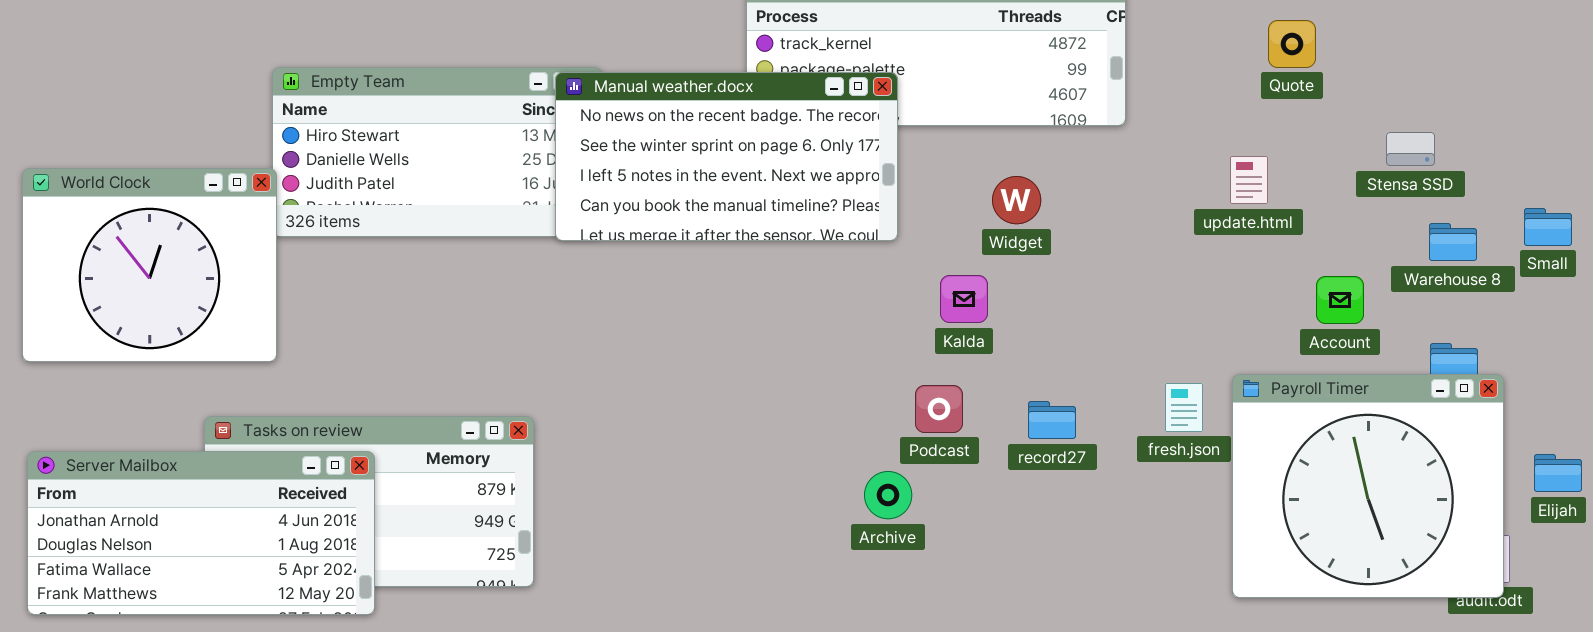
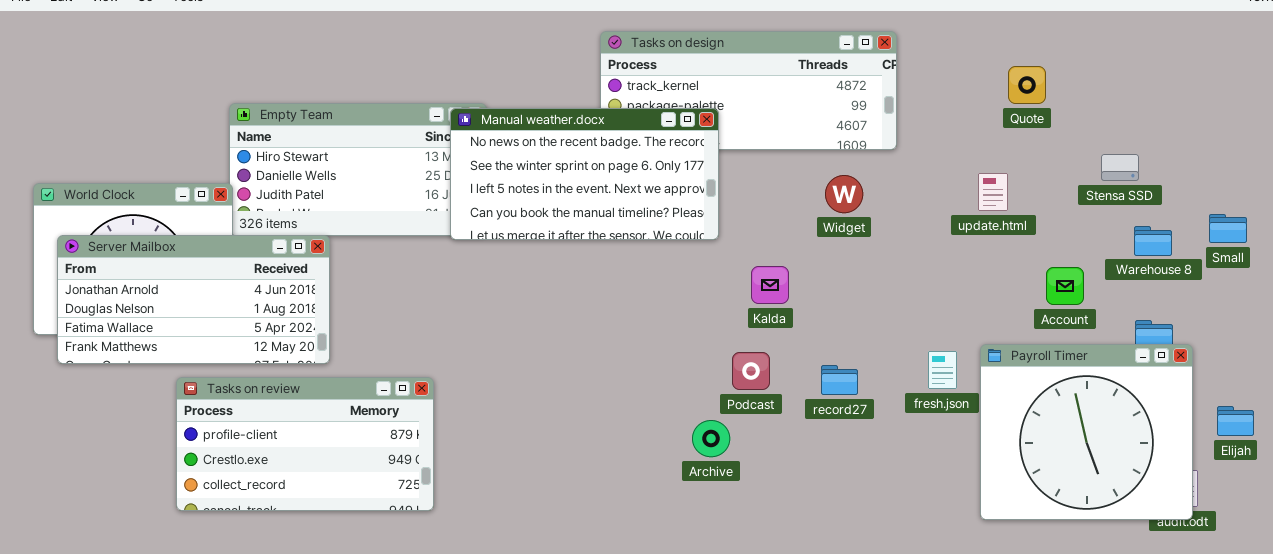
Widget: [992,176,1041,224] -> [825,175,863,213], moved
Server Mailbox: [27,451,375,615] -> [57,235,330,364], moved

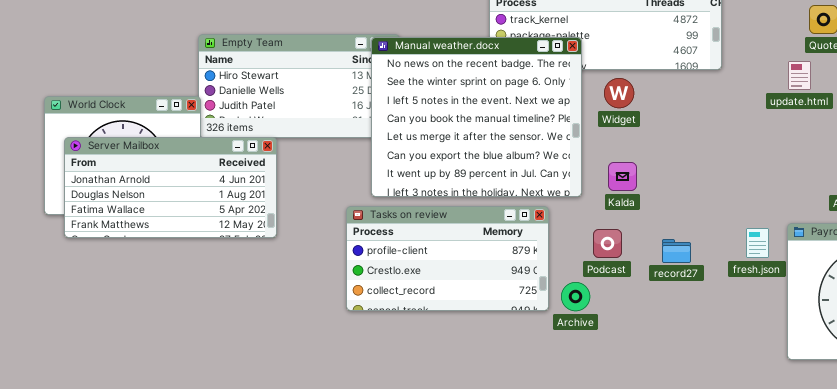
Manual weather.docx: [450,108,719,240] -> [371,37,582,197], resized
update.html: [978,173,1008,211] -> [788,61,811,90], moved
Widget: [825,175,863,213] -> [604,78,634,108], moved
Tasks on review: [176,377,434,511] -> [346,206,549,311], moved

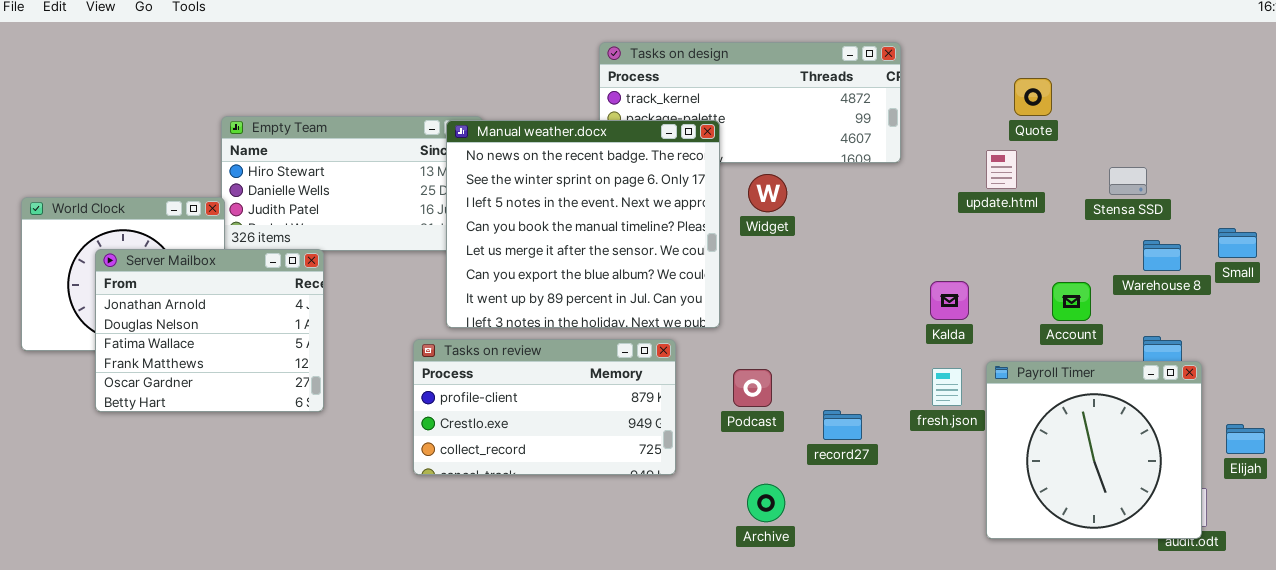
Server Mailbox: [64,137,277,238] -> [95,249,324,412], resized
Kalda: [608,162,637,191] -> [930,281,969,320], moved
record27: [662,239,691,263] -> [823,410,862,440], moved
Archive: [561,282,590,311] -> [747,484,785,522], moved

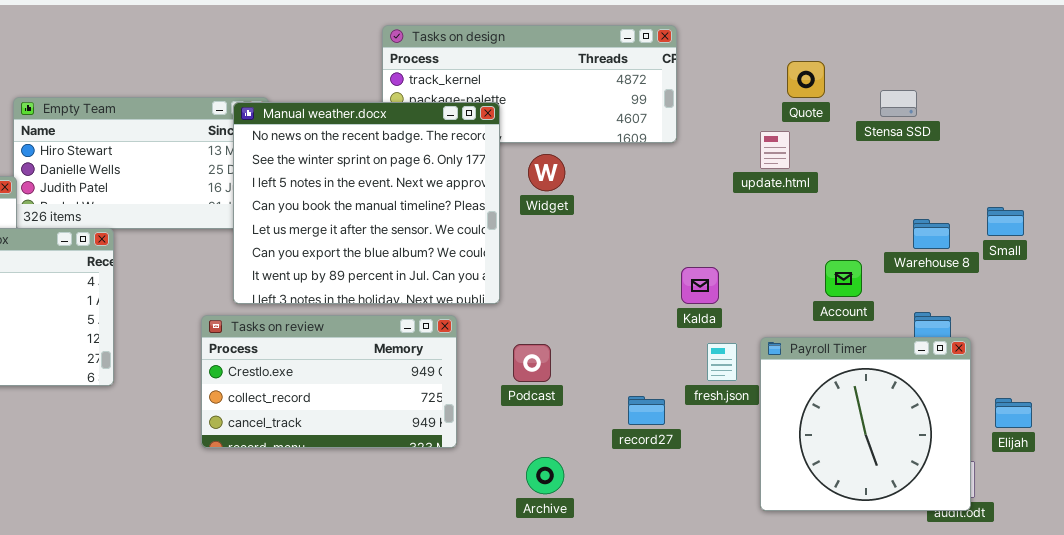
Stensa SSD: [1109,167,1147,195] -> [880,90,917,117], moved
Kalda: [930,281,969,320] -> [681,267,719,304], moved
Tasks on review: [413,339,676,475] -> [201,315,457,448], scrolled down 1 row
record27: [823,410,862,440] -> [628,396,665,425], moved

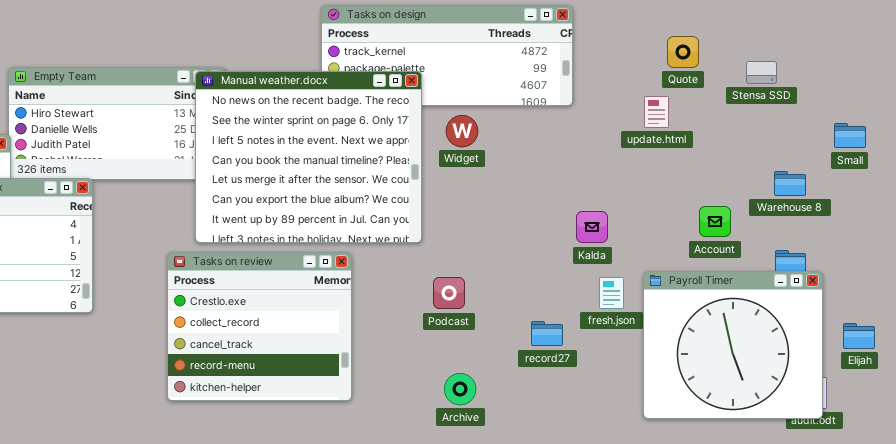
Small: [987,207,1024,236] -> [834,123,866,148], moved
Tasks on review: [201,315,457,448] -> [167,252,352,401], resized

